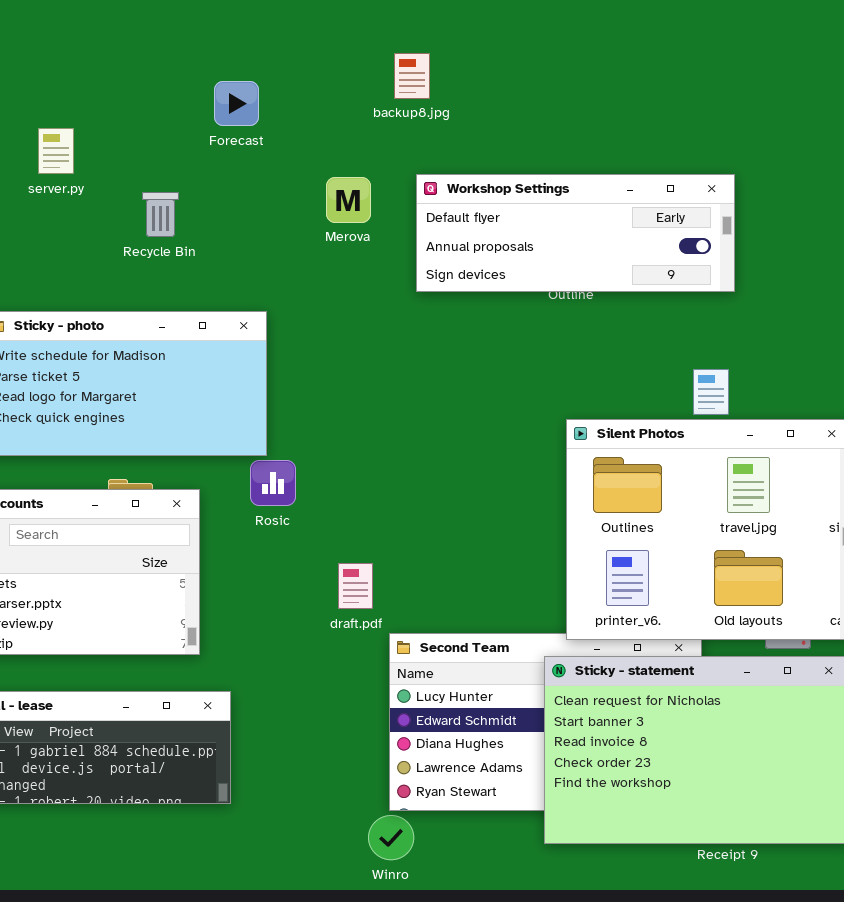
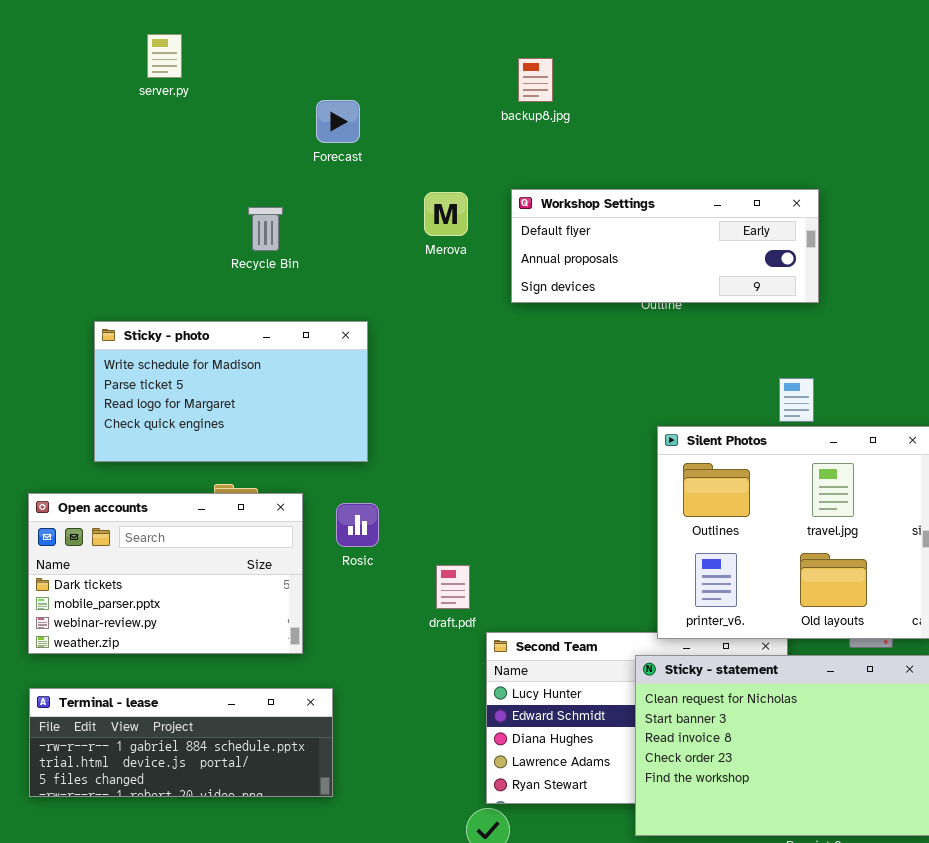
backup8.jpg: [394,53,430,99] -> [518,58,553,102], moved
server.py: [38,128,74,174] -> [147,34,182,78], moved
Rosic: [250,460,296,506] -> [336,503,379,547], moved

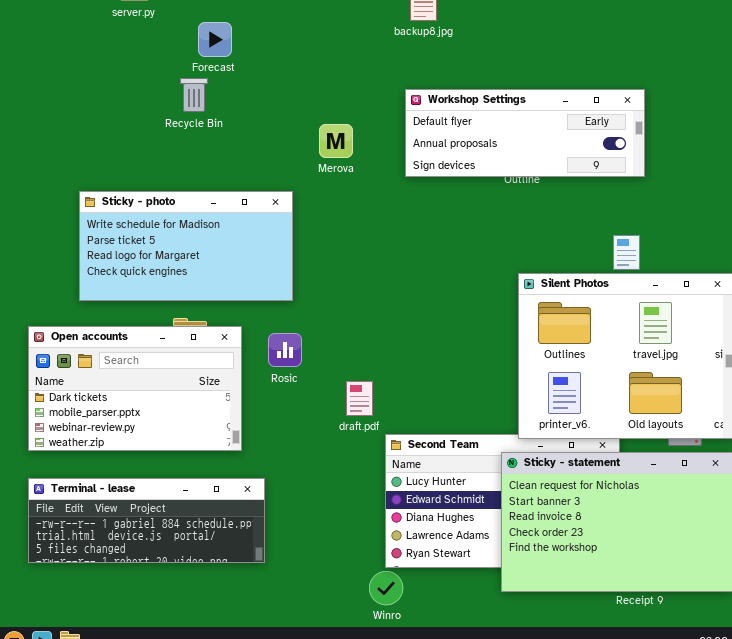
Forecast: [316,100,360,143] -> [198,22,232,57], moved
Merova: [424,192,468,236] -> [319,124,353,158], moved
Recycle Bin: [248,207,283,251] -> [180,78,208,112], moved

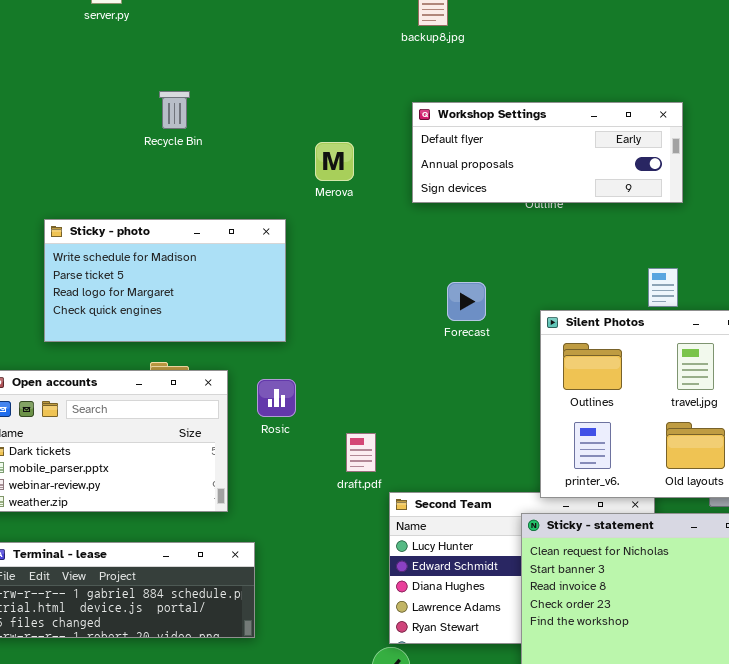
Forecast: [198,22,232,57] -> [447,282,486,321], moved

